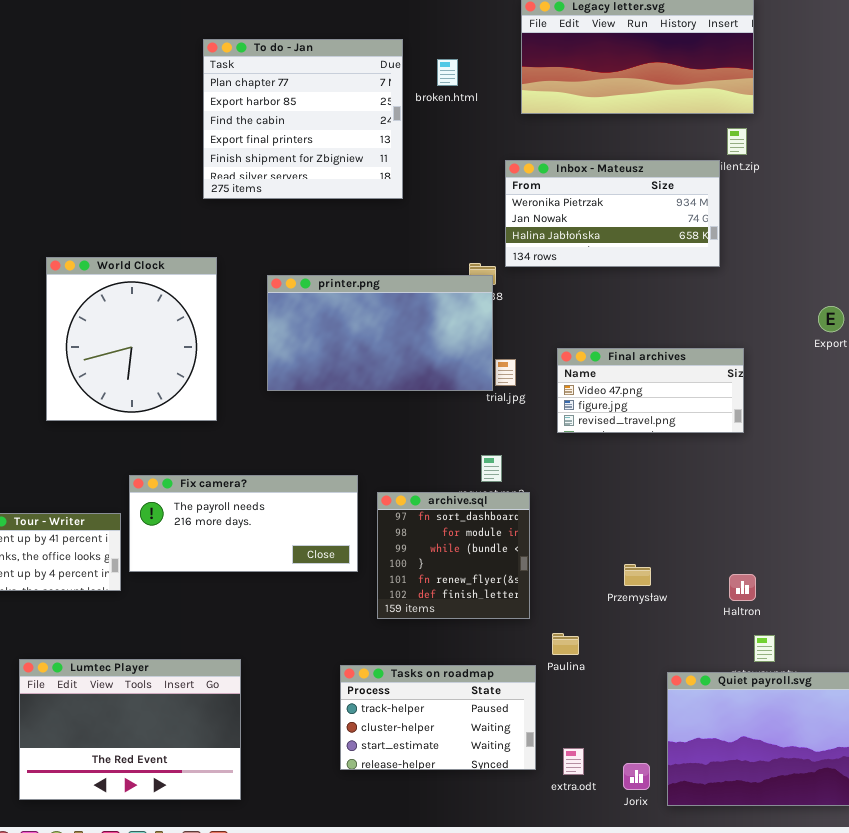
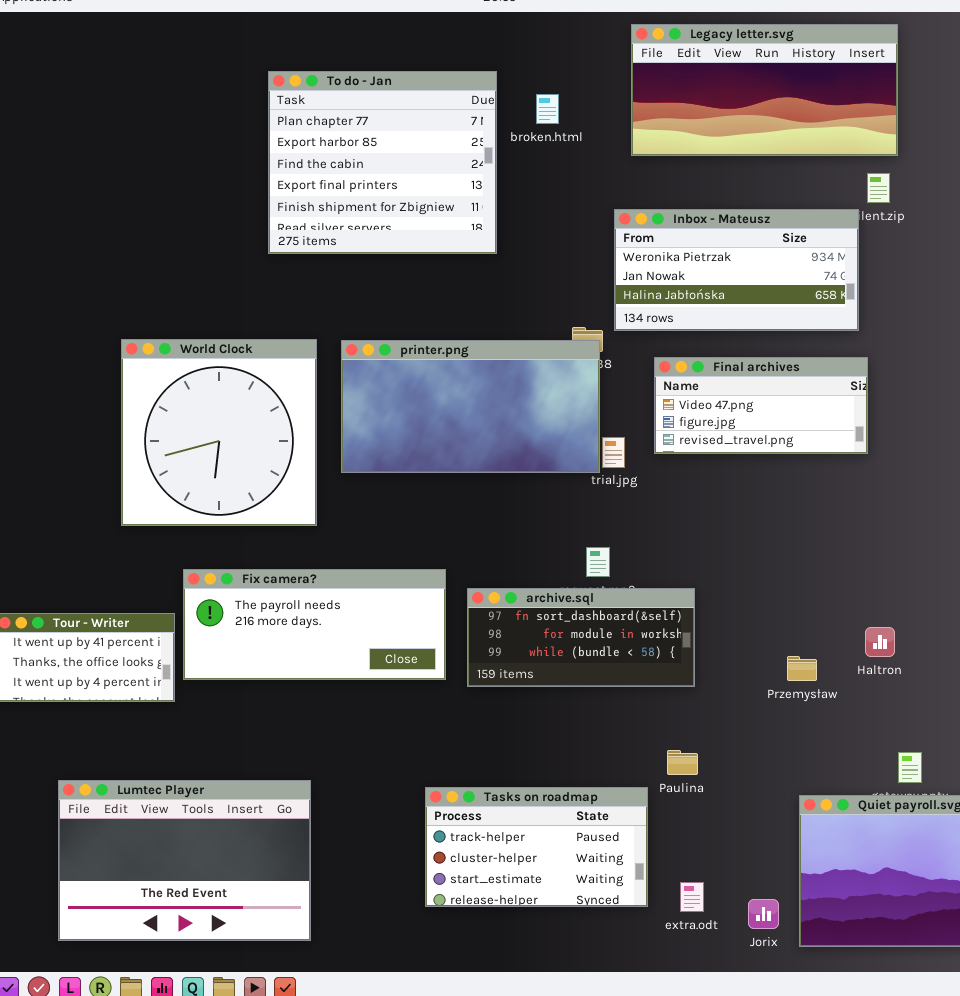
World Clock: [46,257,217,421] -> [121,339,317,526], moved
Final archives: [557,348,744,433] -> [654,357,868,454], moved
archive.sql: [377,492,530,619] -> [467,588,695,687], resized
Przemysław: [624,564,651,586] -> [787,656,817,681], moved
Haltron: [729,574,756,601] -> [865,627,895,657], moved

